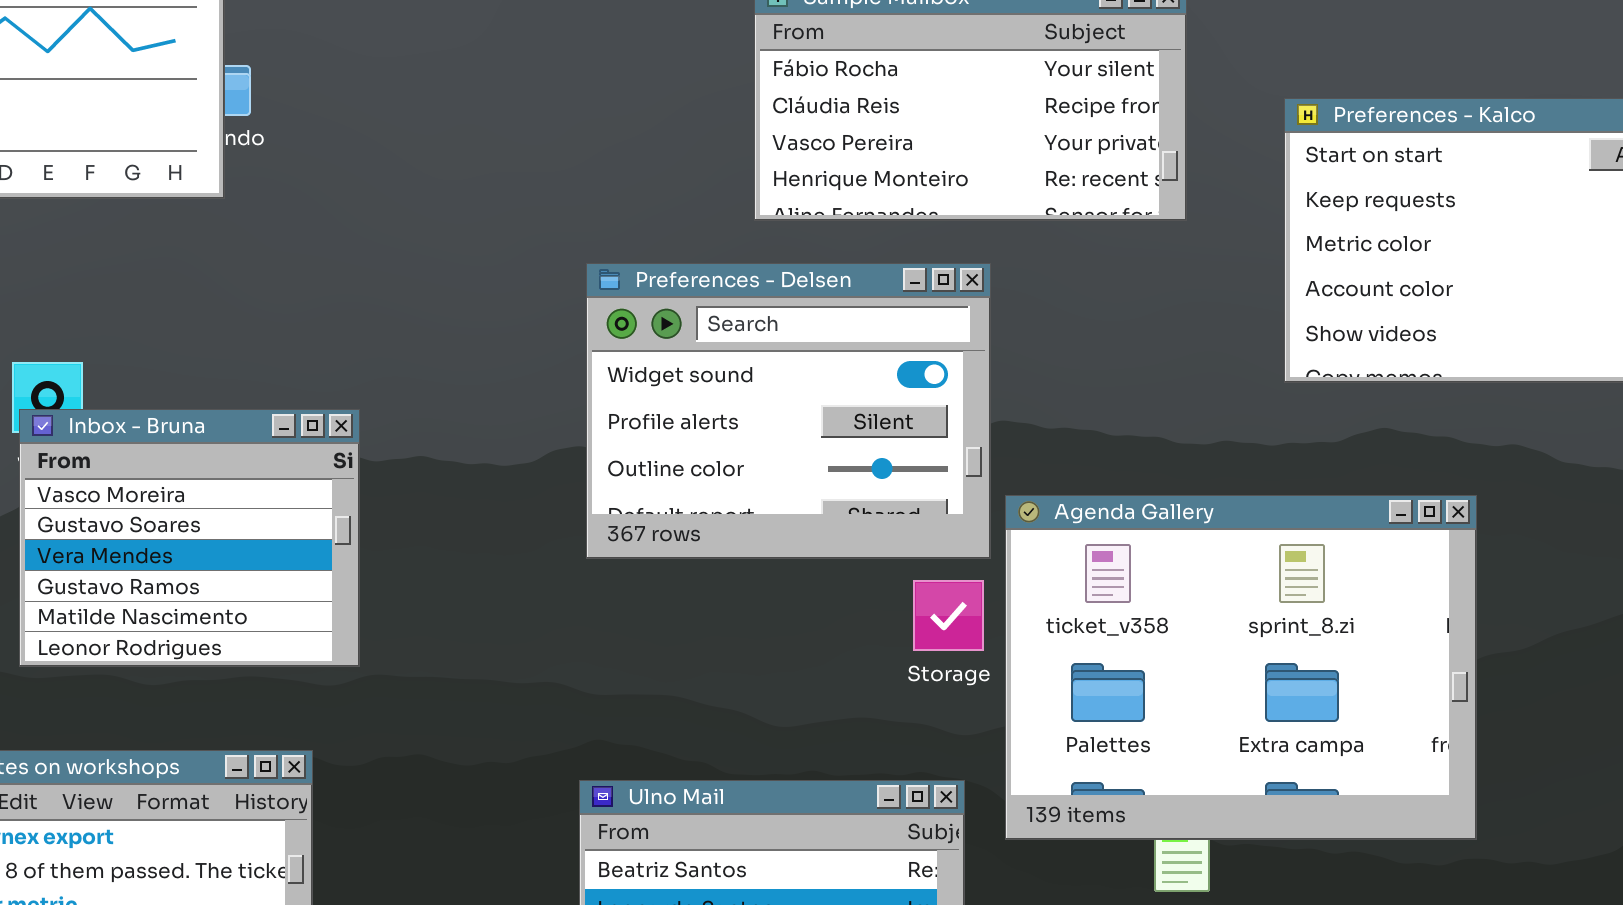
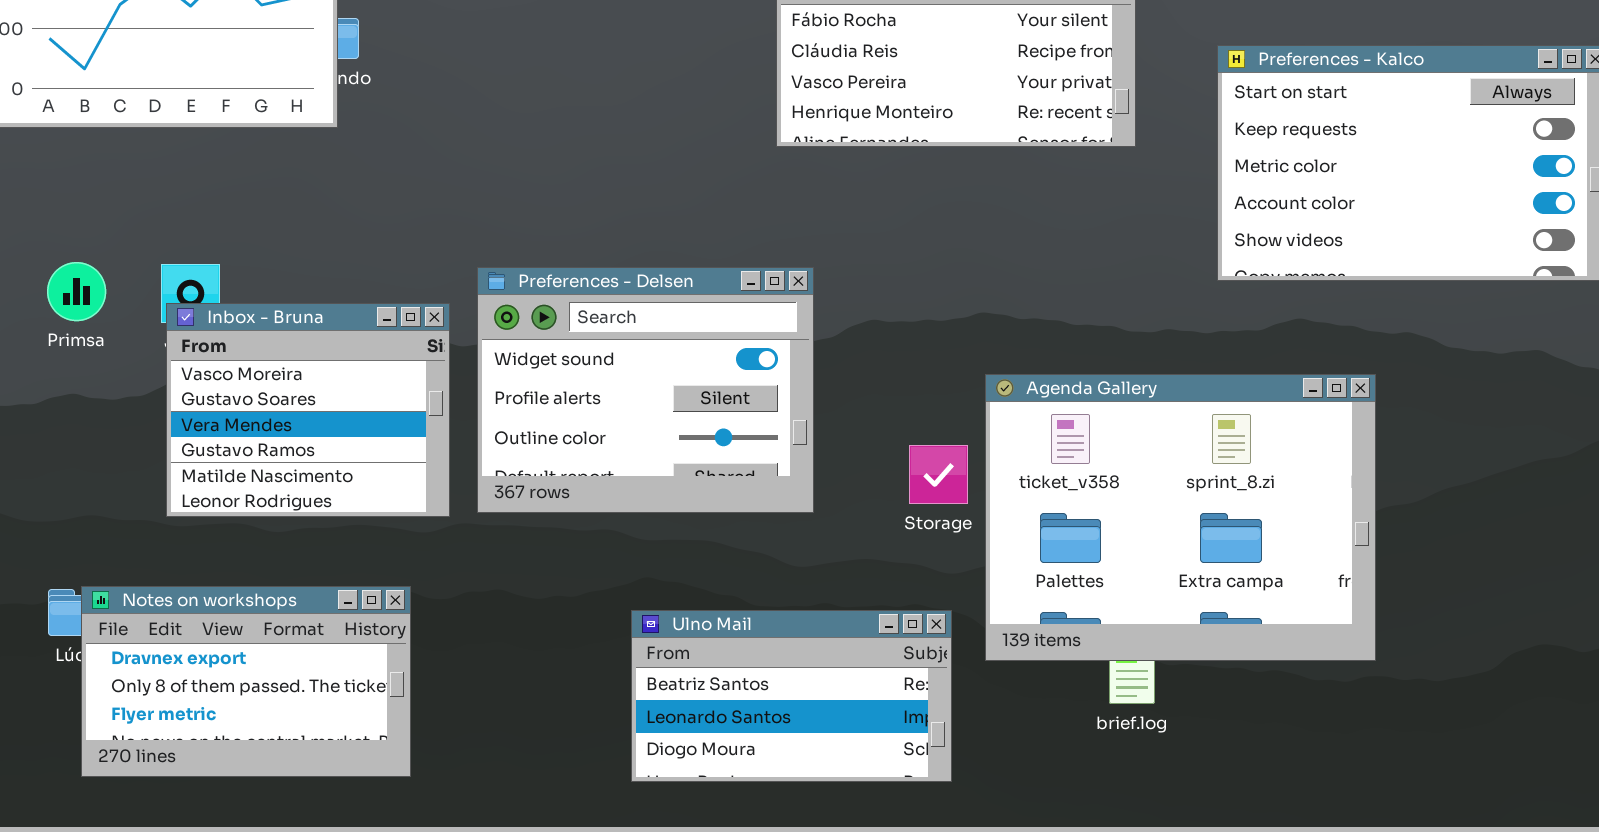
Preferences - Delsen: [586,263,991,559] -> [477,267,814,513], moved

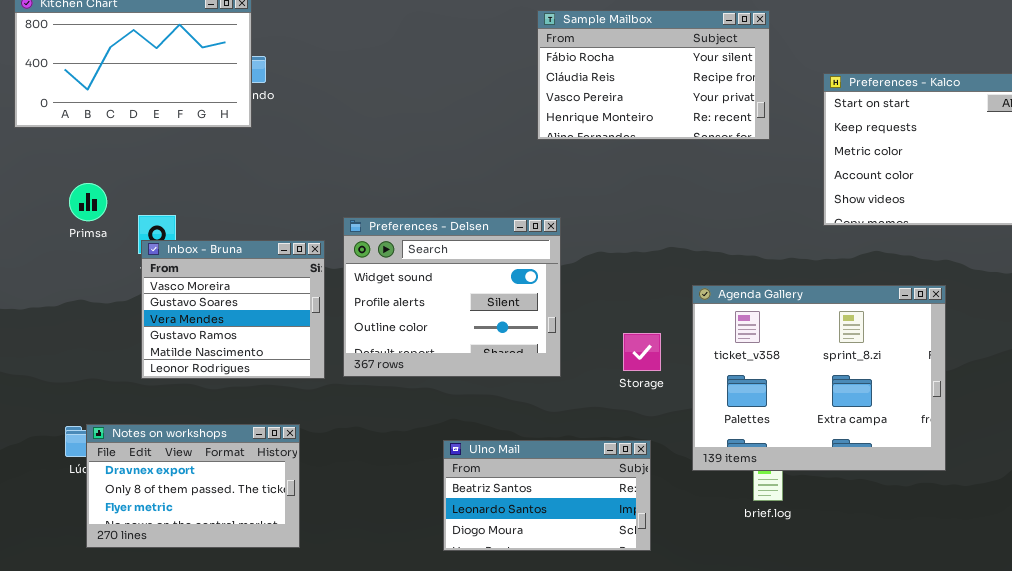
Primsa: [47,262,106,321] -> [69,183,107,221], moved
Agenda Gallery: [985,374,1376,661] -> [692,285,946,471], moved

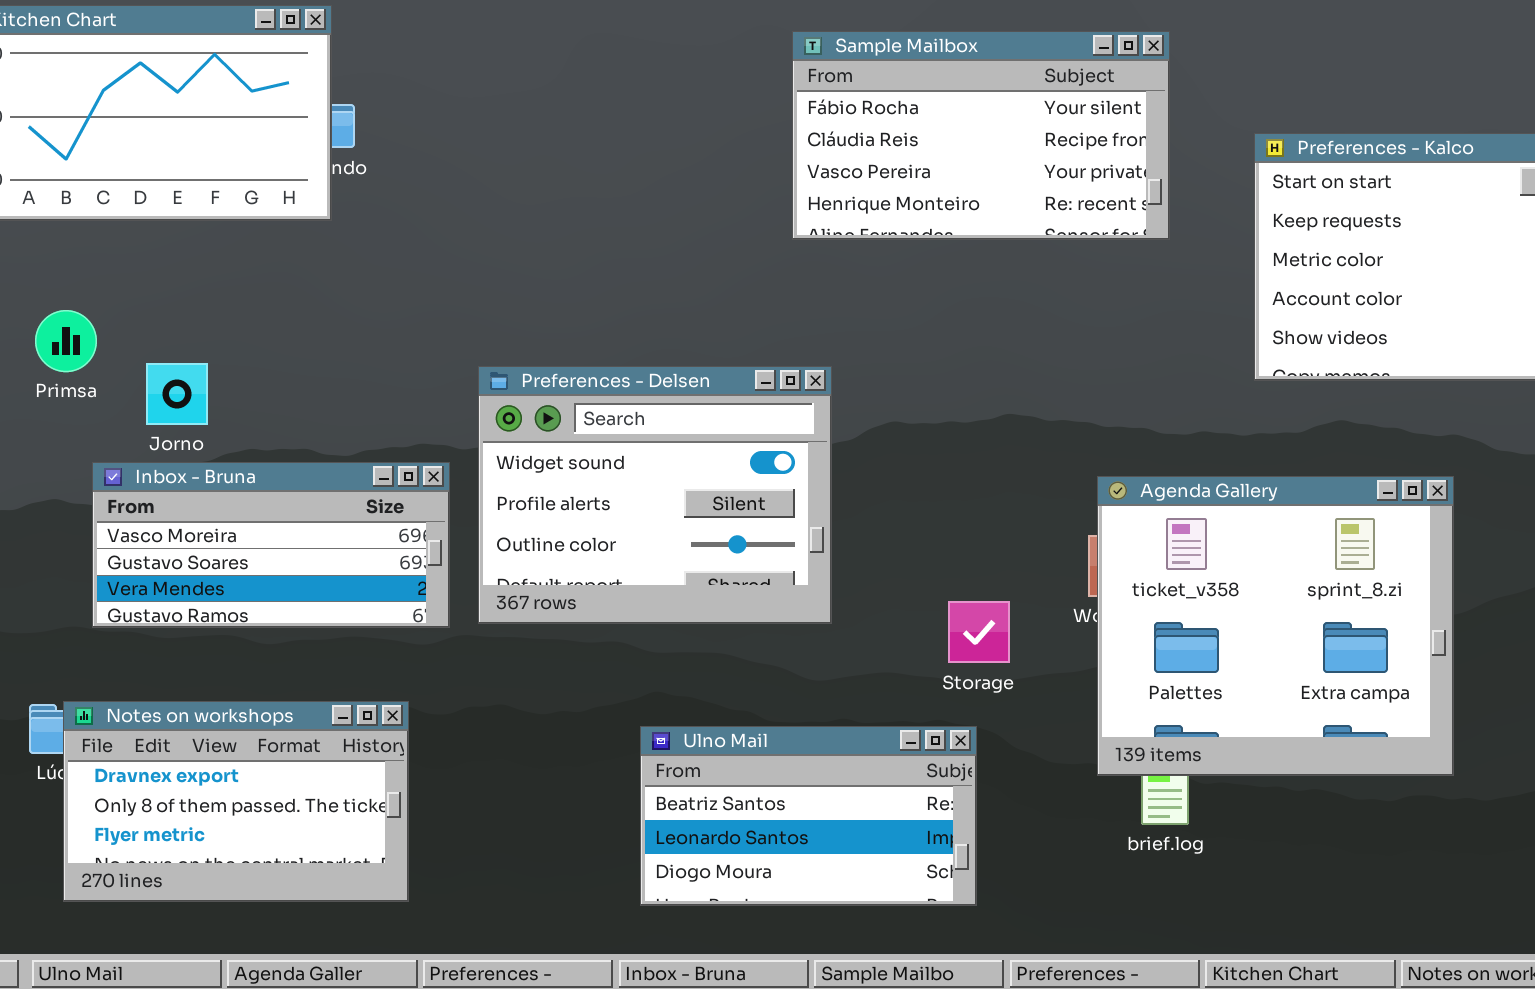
Inbox - Bruna: [141,240,325,379] -> [92,462,450,628], resized
Agenda Gallery: [692,285,946,471] -> [1097,476,1454,776], resized
Storage: [623,333,661,371] -> [948,601,1010,663], moved

